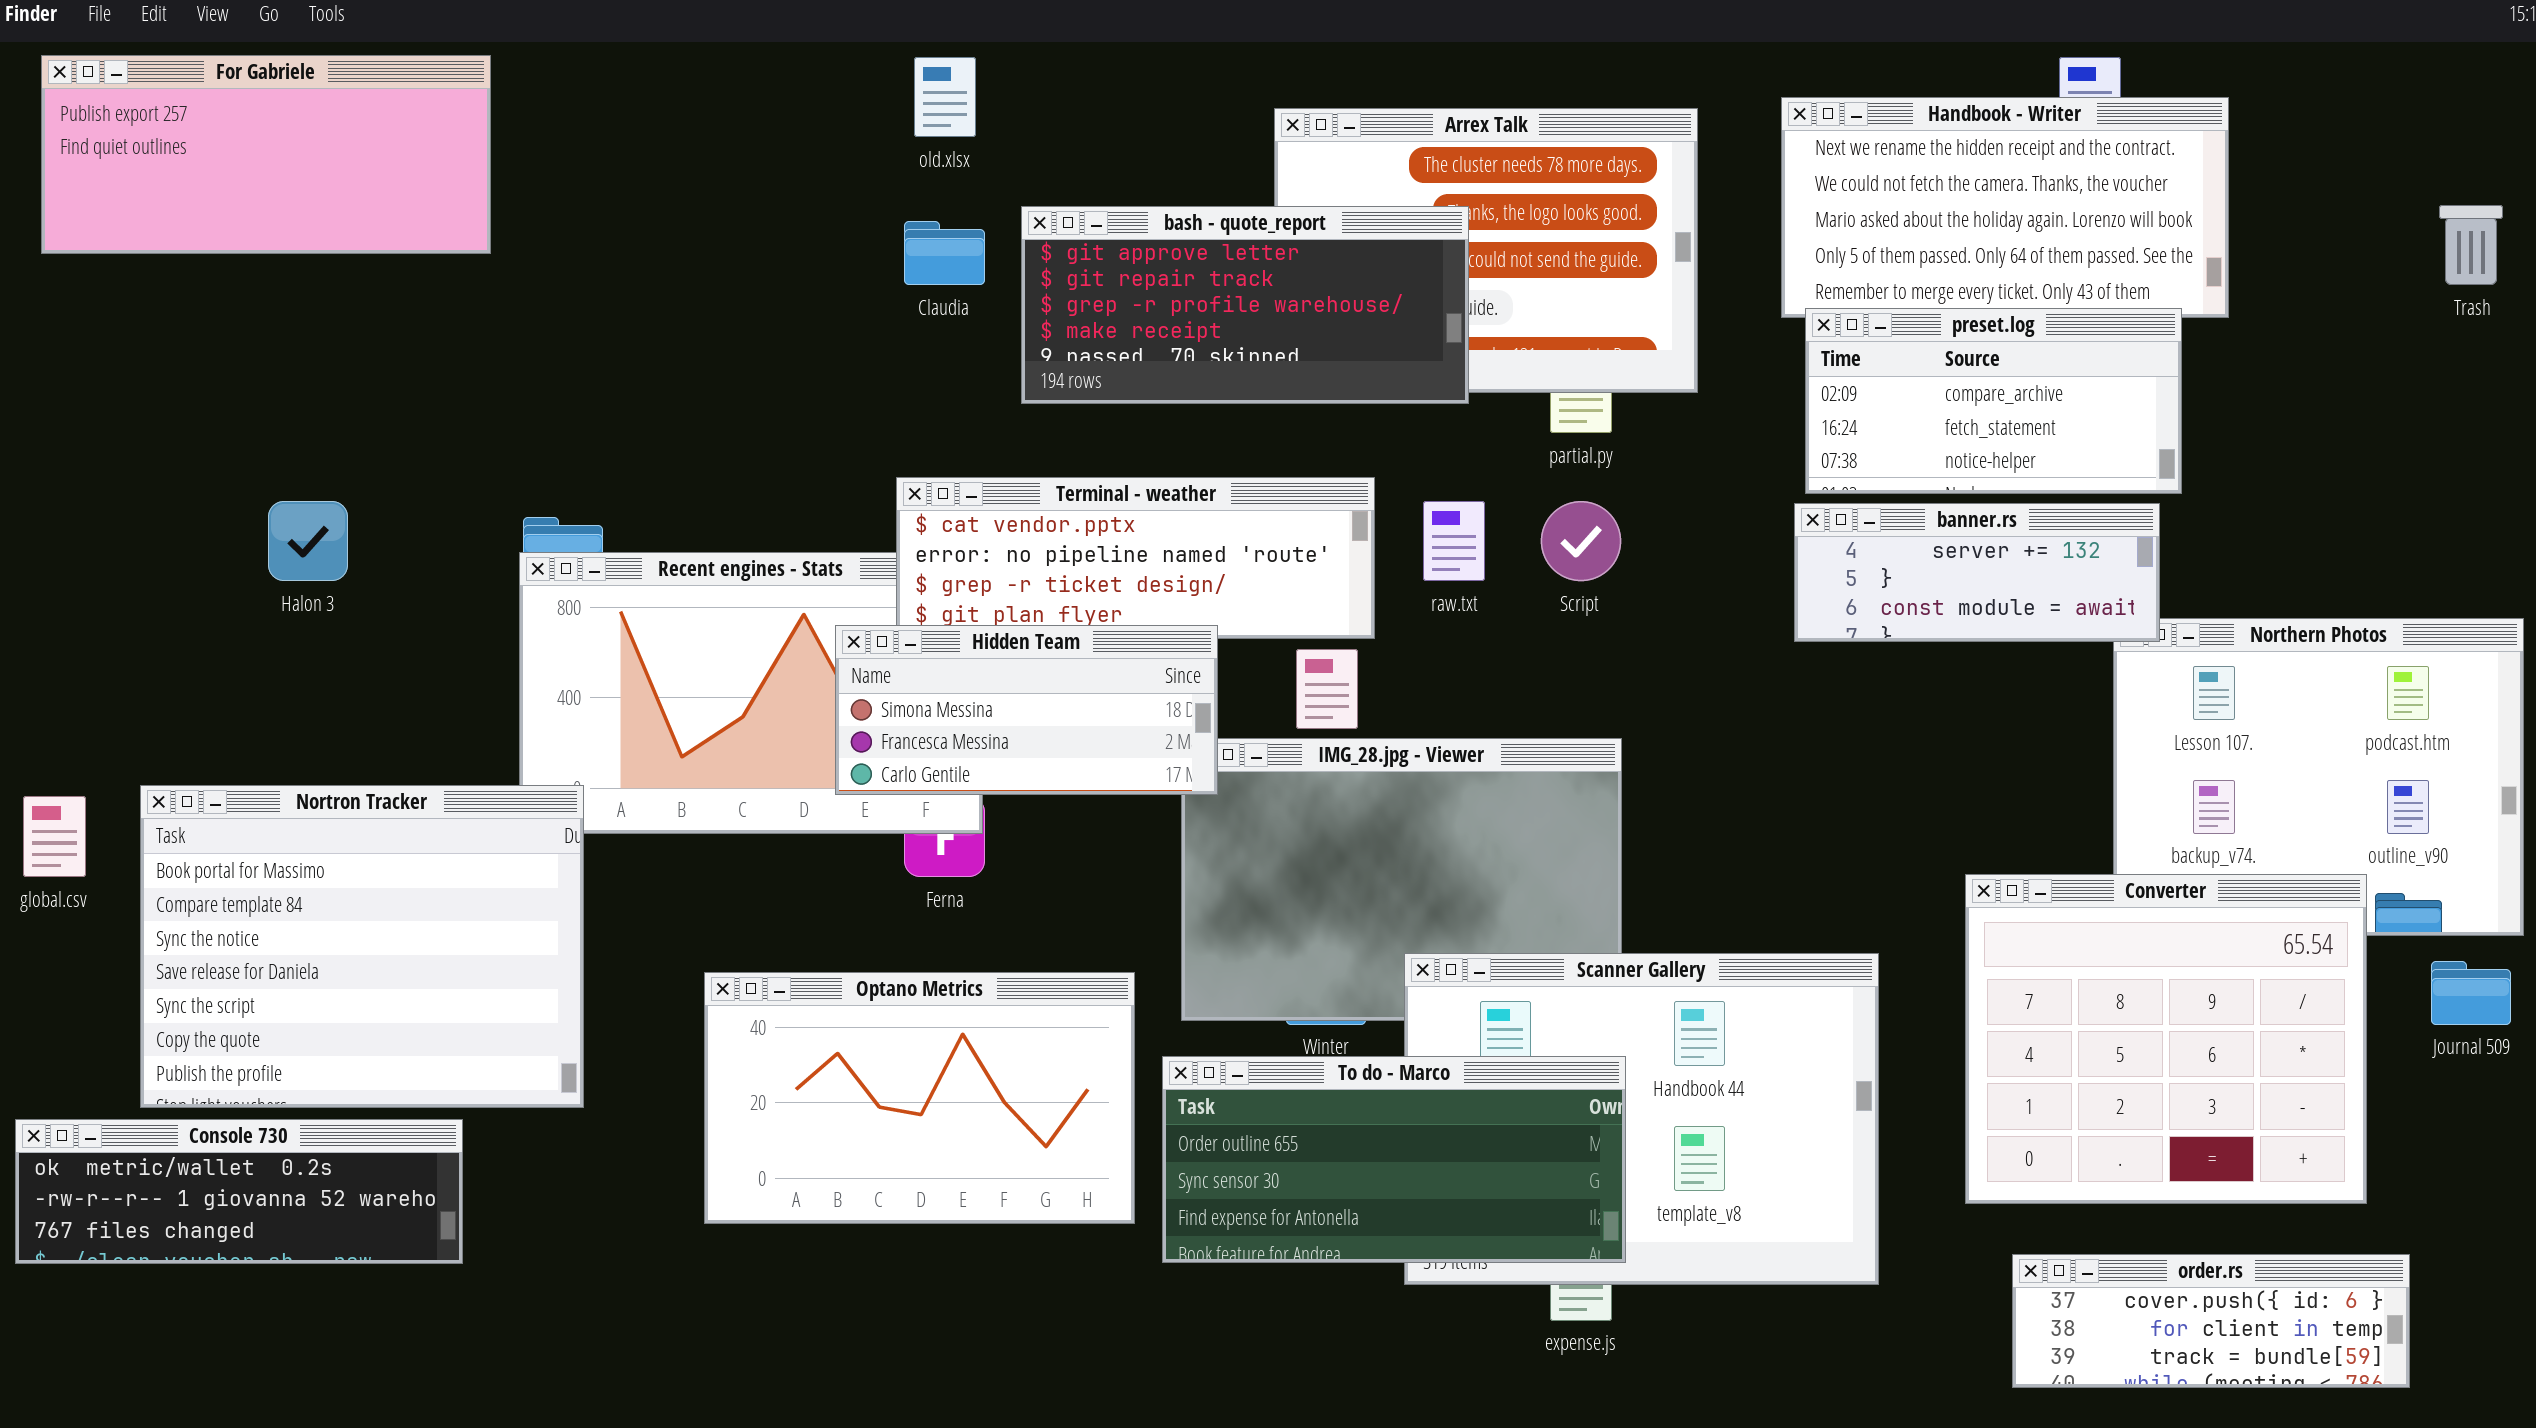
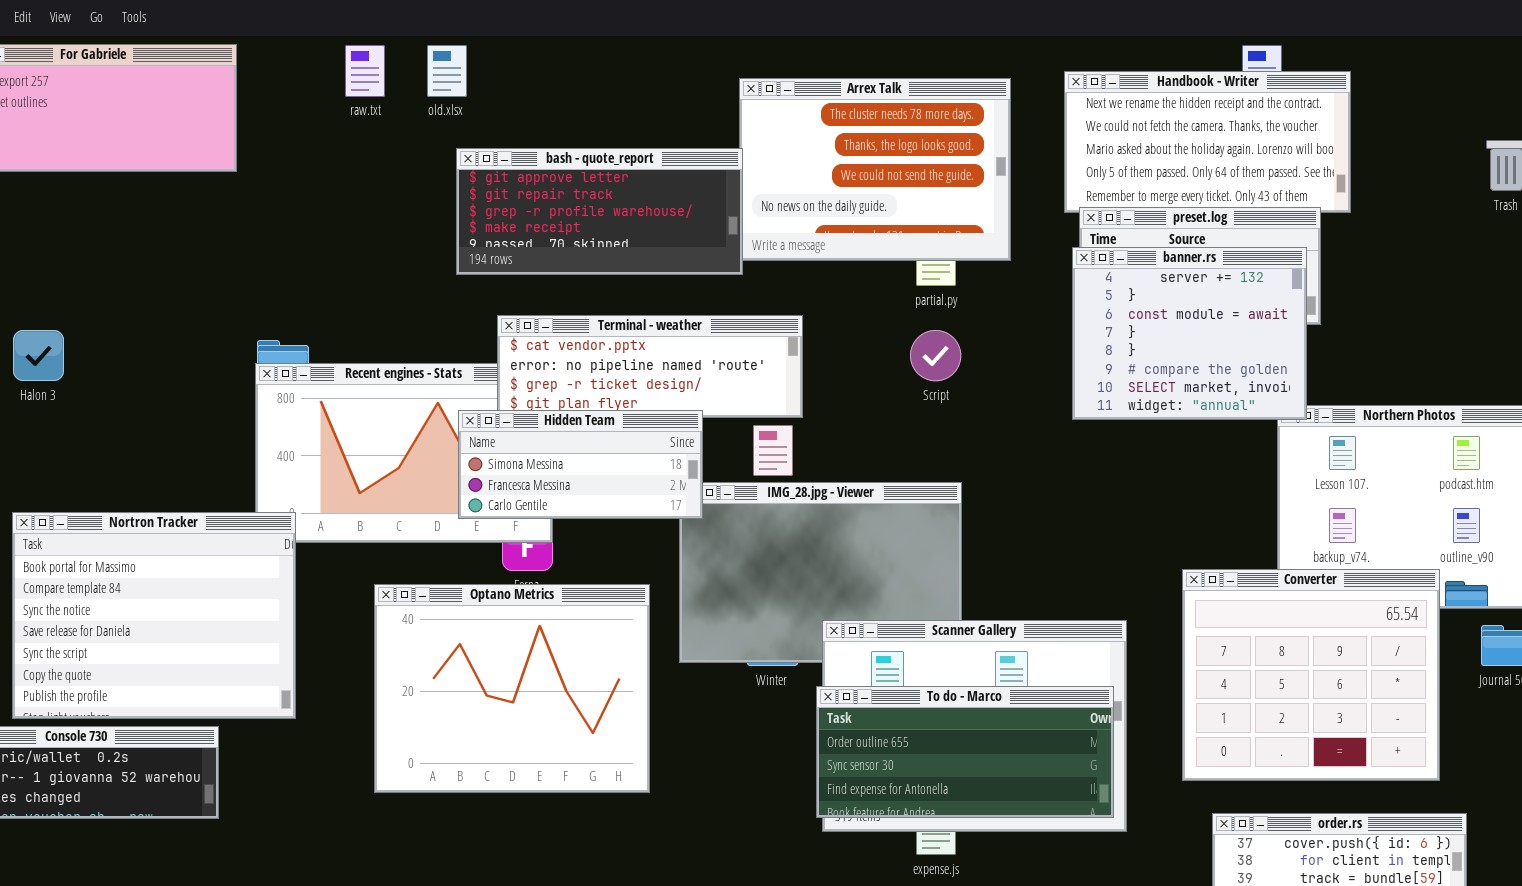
old.xlsx: [914,57,976,137] -> [427,45,467,97], moved
bash - quote_report: [1021,206,1469,404] -> [456,148,743,275], moved
Halon 3: [268,501,348,581] -> [13,330,64,381], moved
raw.txt: [1423,501,1485,581] -> [345,45,385,97], moved
banner.rs: [1794,503,2160,642] -> [1072,247,1307,420], resized
Optano Metrics: [704,972,1135,1224] -> [374,584,650,793], resized
To do - Marco: [1162,1056,1626,1263] -> [816,686,1114,818], moved

